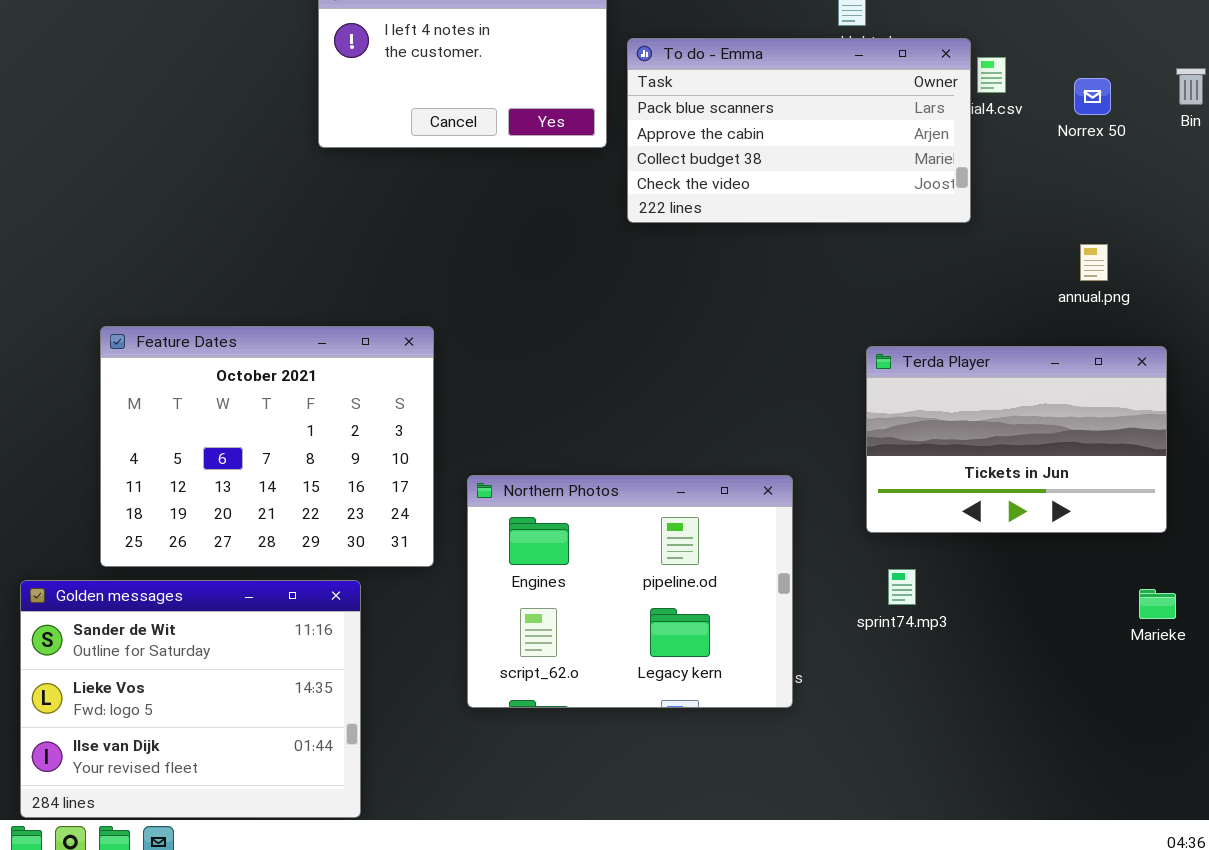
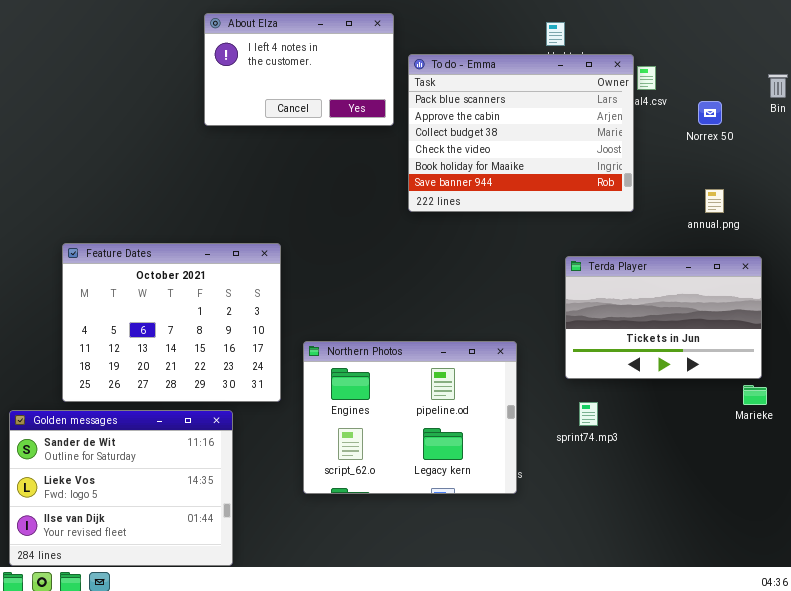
To do - Emma: [627,38,971,223] -> [408,54,634,212], resized
Norrex 50: [1074,78,1111,115] -> [698,101,722,125], moved
Marieke: [1139,589,1176,619] -> [743,385,767,405], moved

